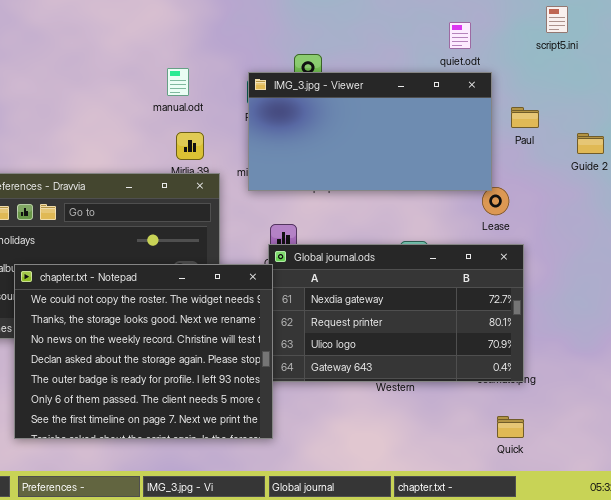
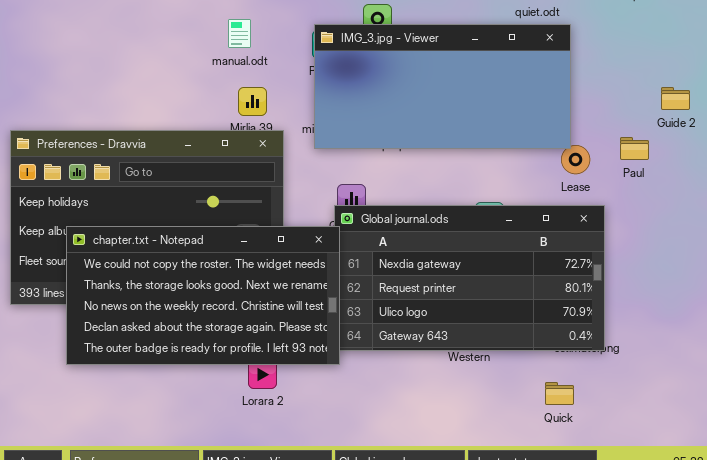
Paul: [511,107,539,128] -> [620,137,649,160], moved
chapter.txt - Notepad: [14,264,273,439] -> [66,226,340,365], resized
Quick: [497,416,524,438] -> [545,382,574,405], moved

